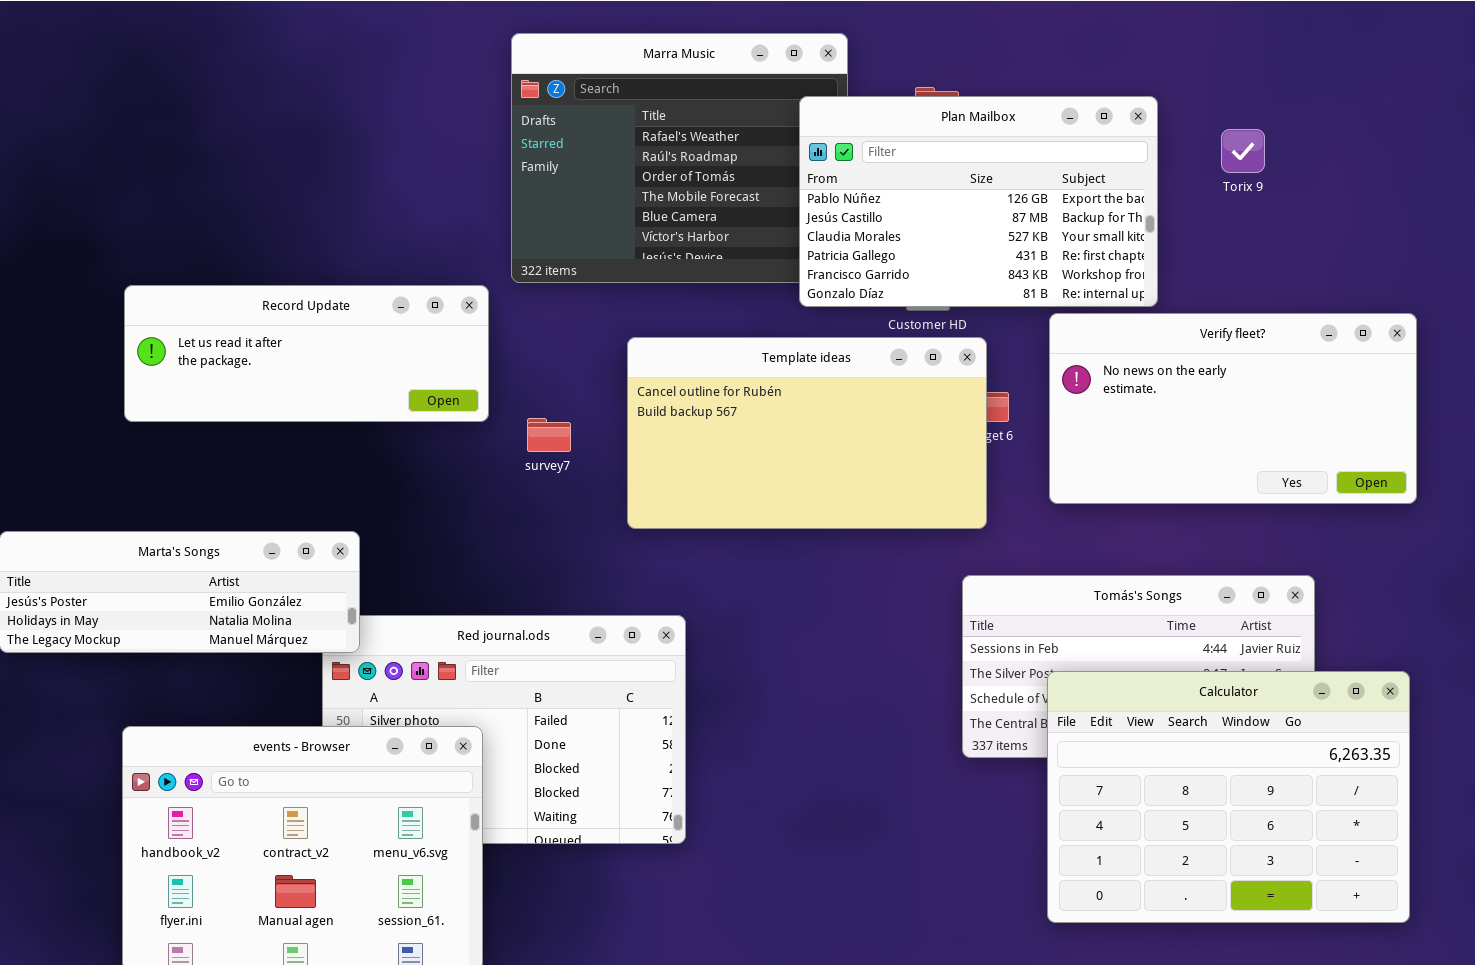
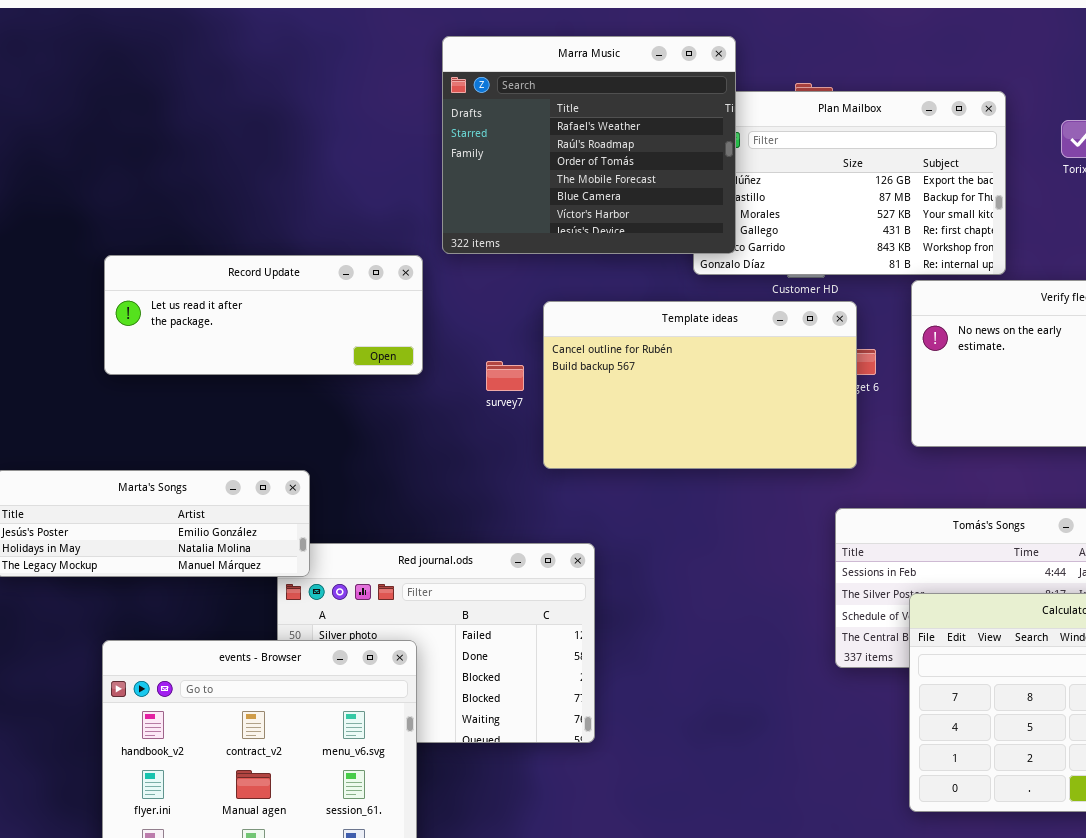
Marra Music: [511,33,848,283] -> [442,36,736,254], raised
survey7: [527,418,571,452] -> [486,361,524,391], moved

